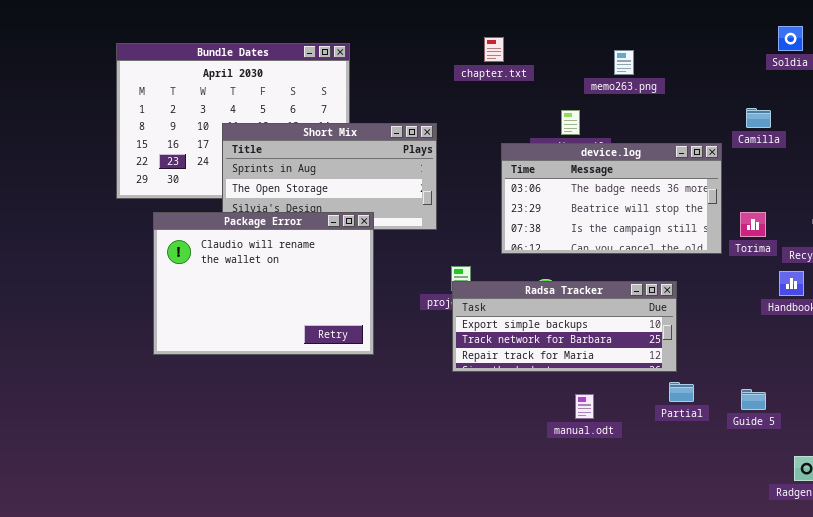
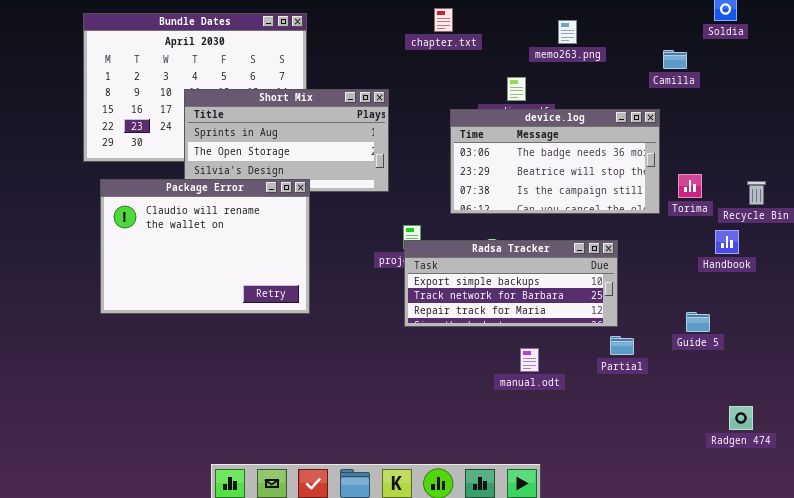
Camilla: [746,108,771,128] -> [663,50,687,69], moved
Package Error: [153,212,374,355] -> [100,179,310,314], moved
Guide 5: [741,389,766,410] -> [686,312,710,332], moved

